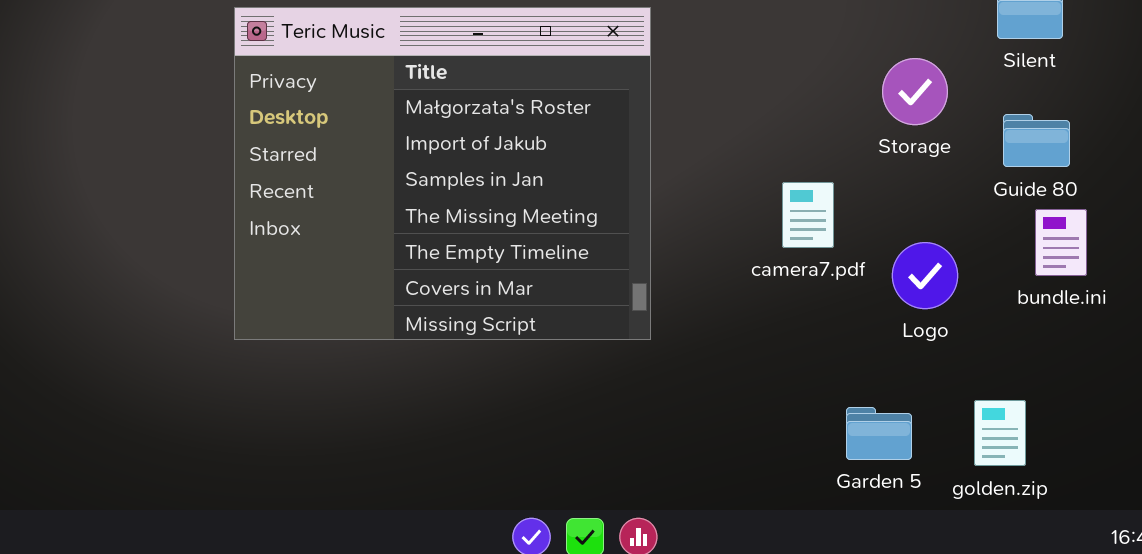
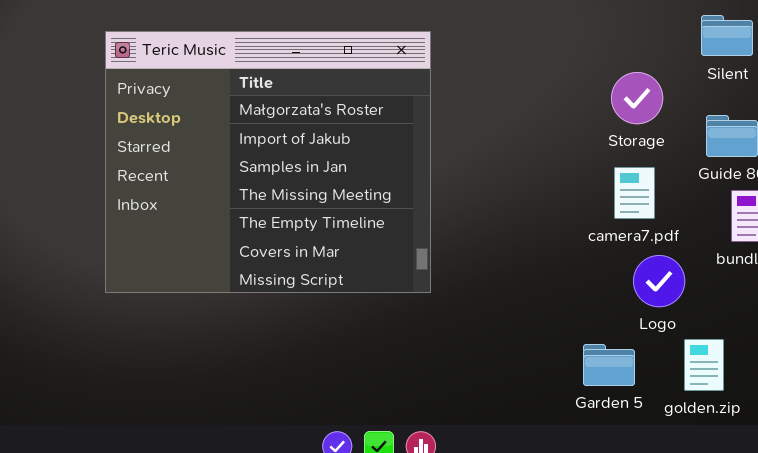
camera7.pdf: [782,182,834,248] -> [614,167,655,219], moved
Logo: [892,242,958,309] -> [633,255,685,307], moved

